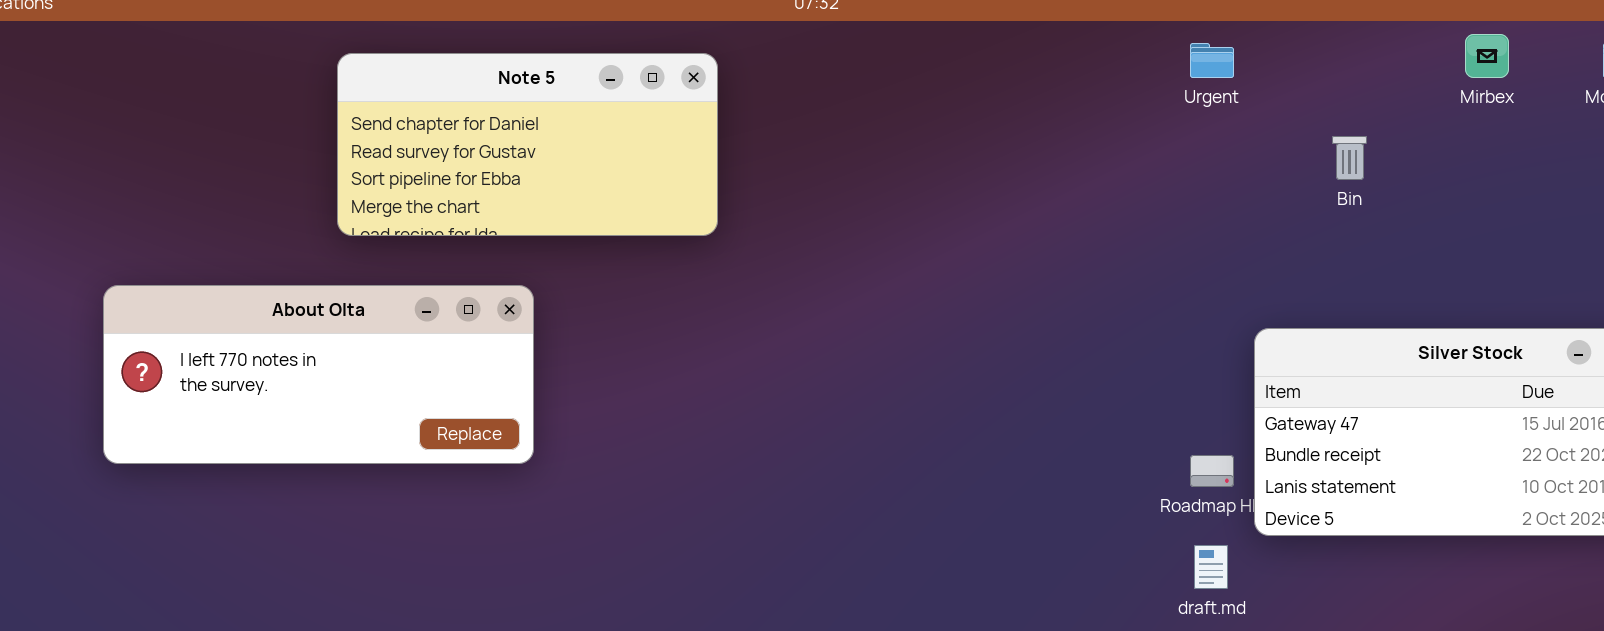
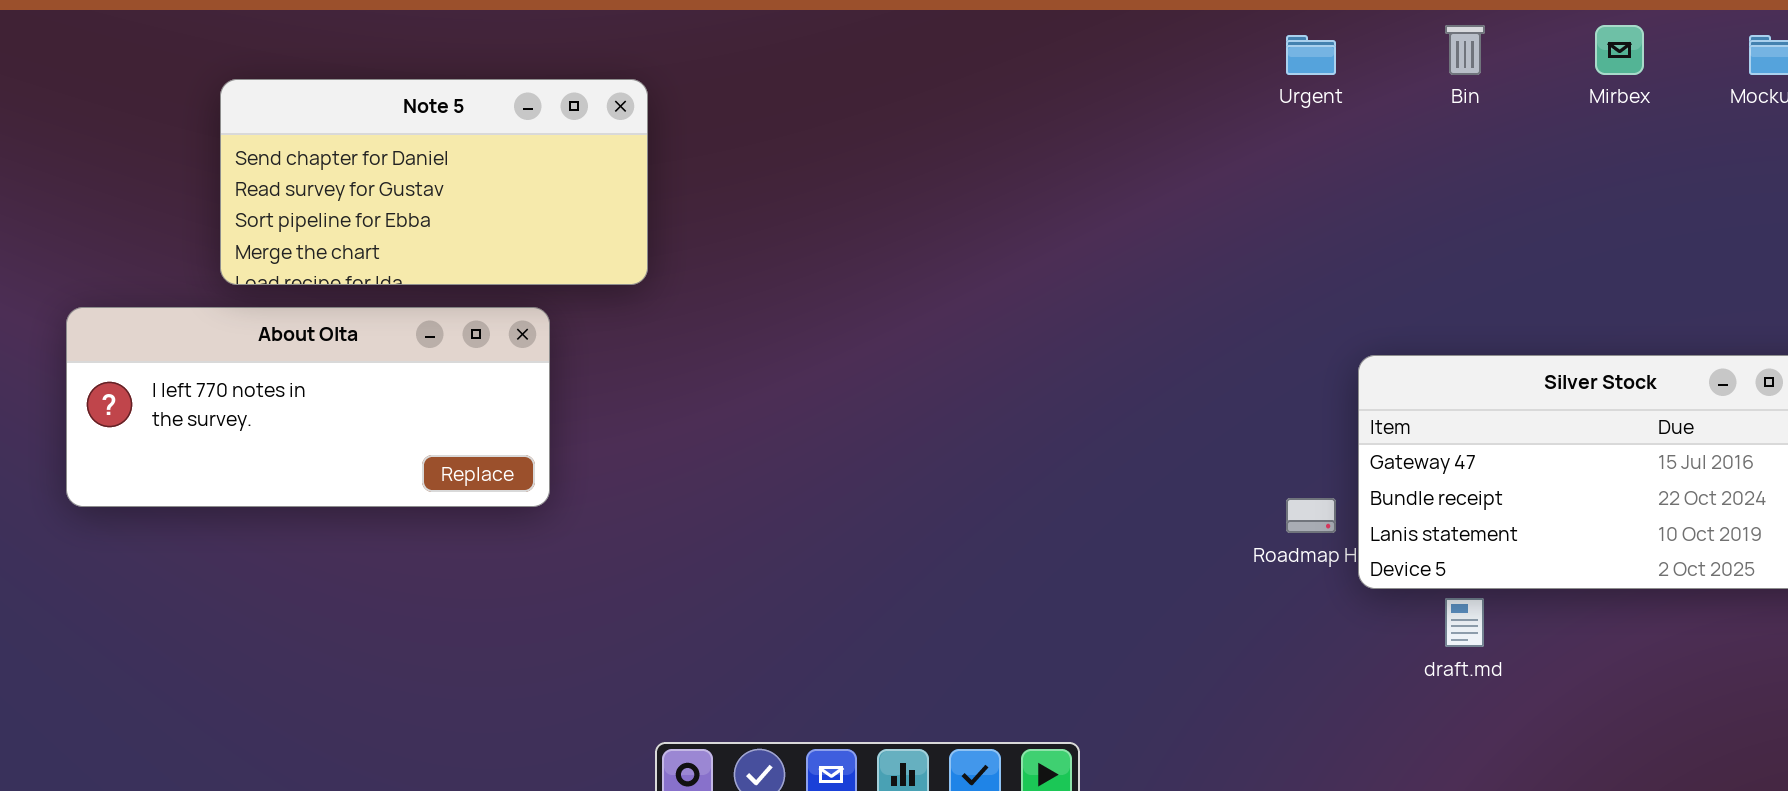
Note 5: [337,53,718,236] -> [220,79,648,285], moved
Bin: [1332,136,1367,180] -> [1445,25,1485,75], moved
draft.md: [1194,545,1228,589] -> [1445,598,1484,647], moved

